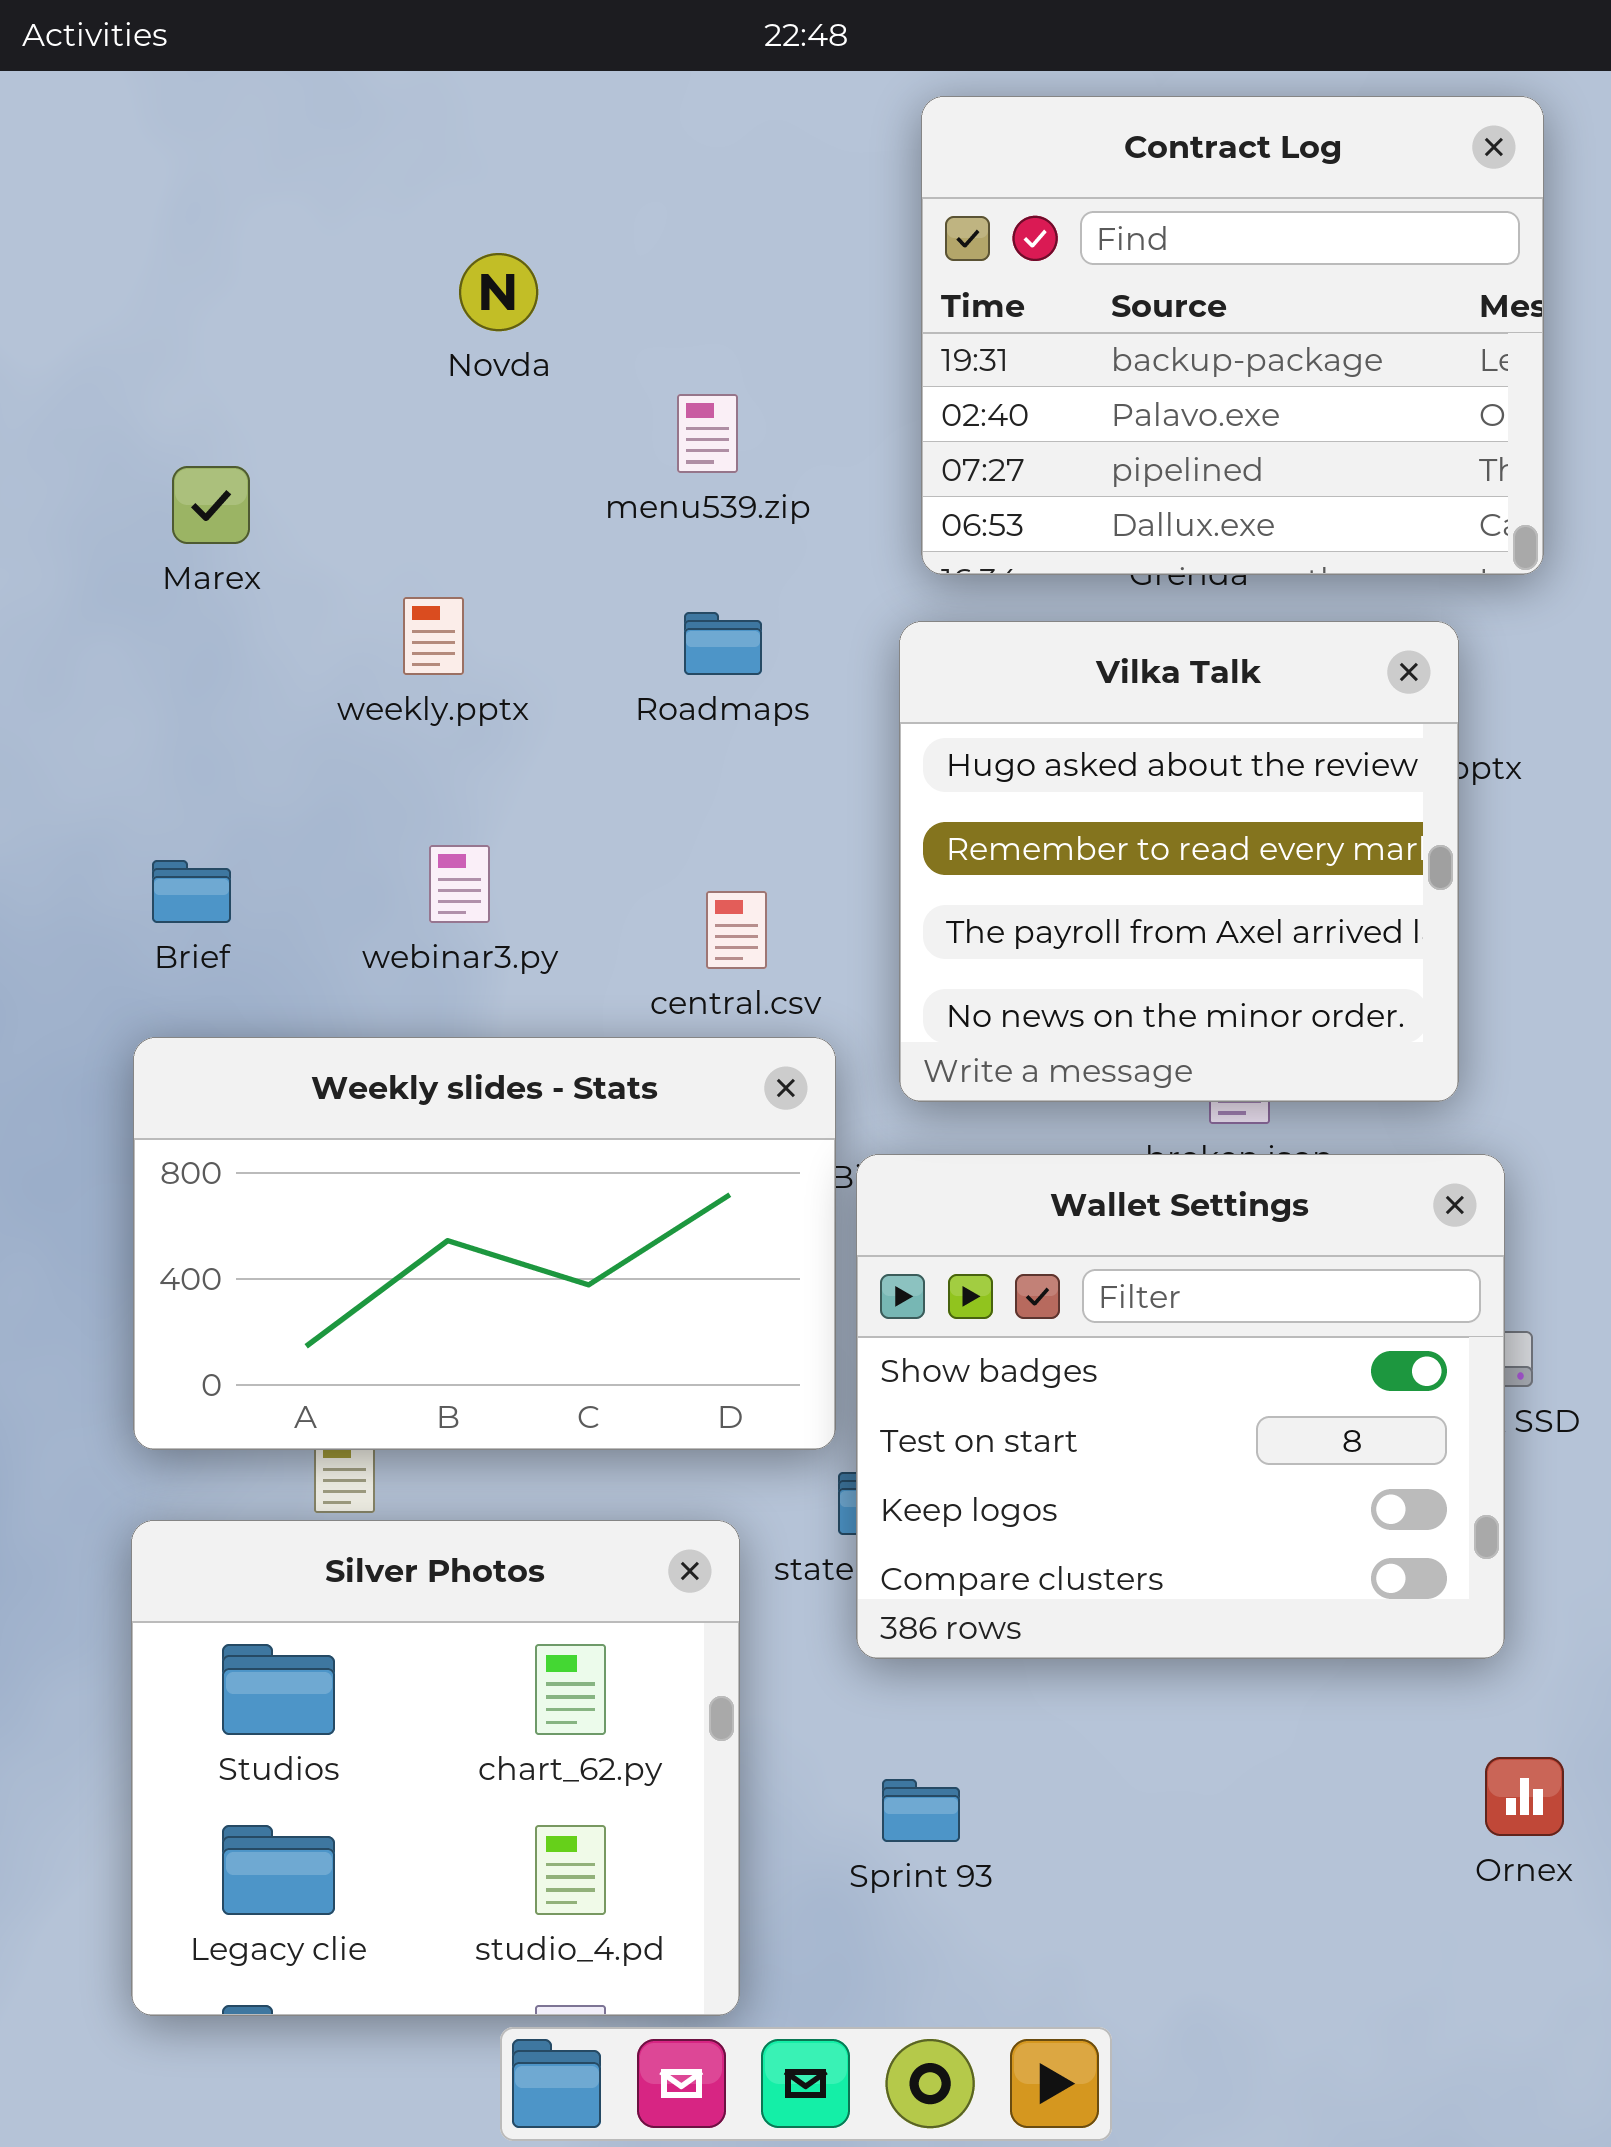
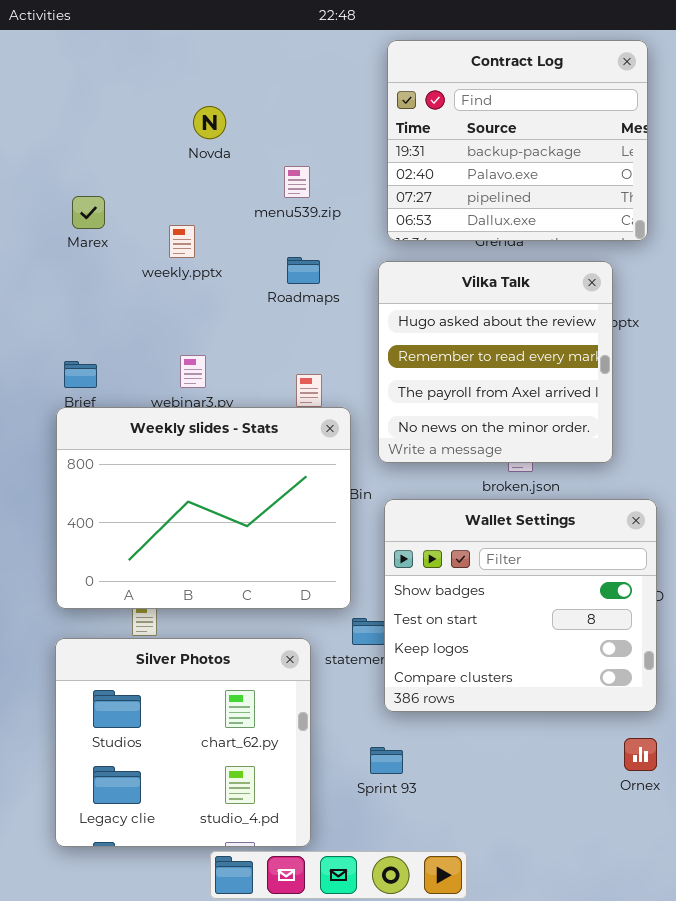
weekly.pptx: [403,597,464,675] -> [169,225,195,258], moved
Weekly slides - Stats: [133,1037,836,1450] -> [56,407,351,609], resized
Wallet Settings: [856,1154,1505,1659] -> [384,499,657,712], moved

